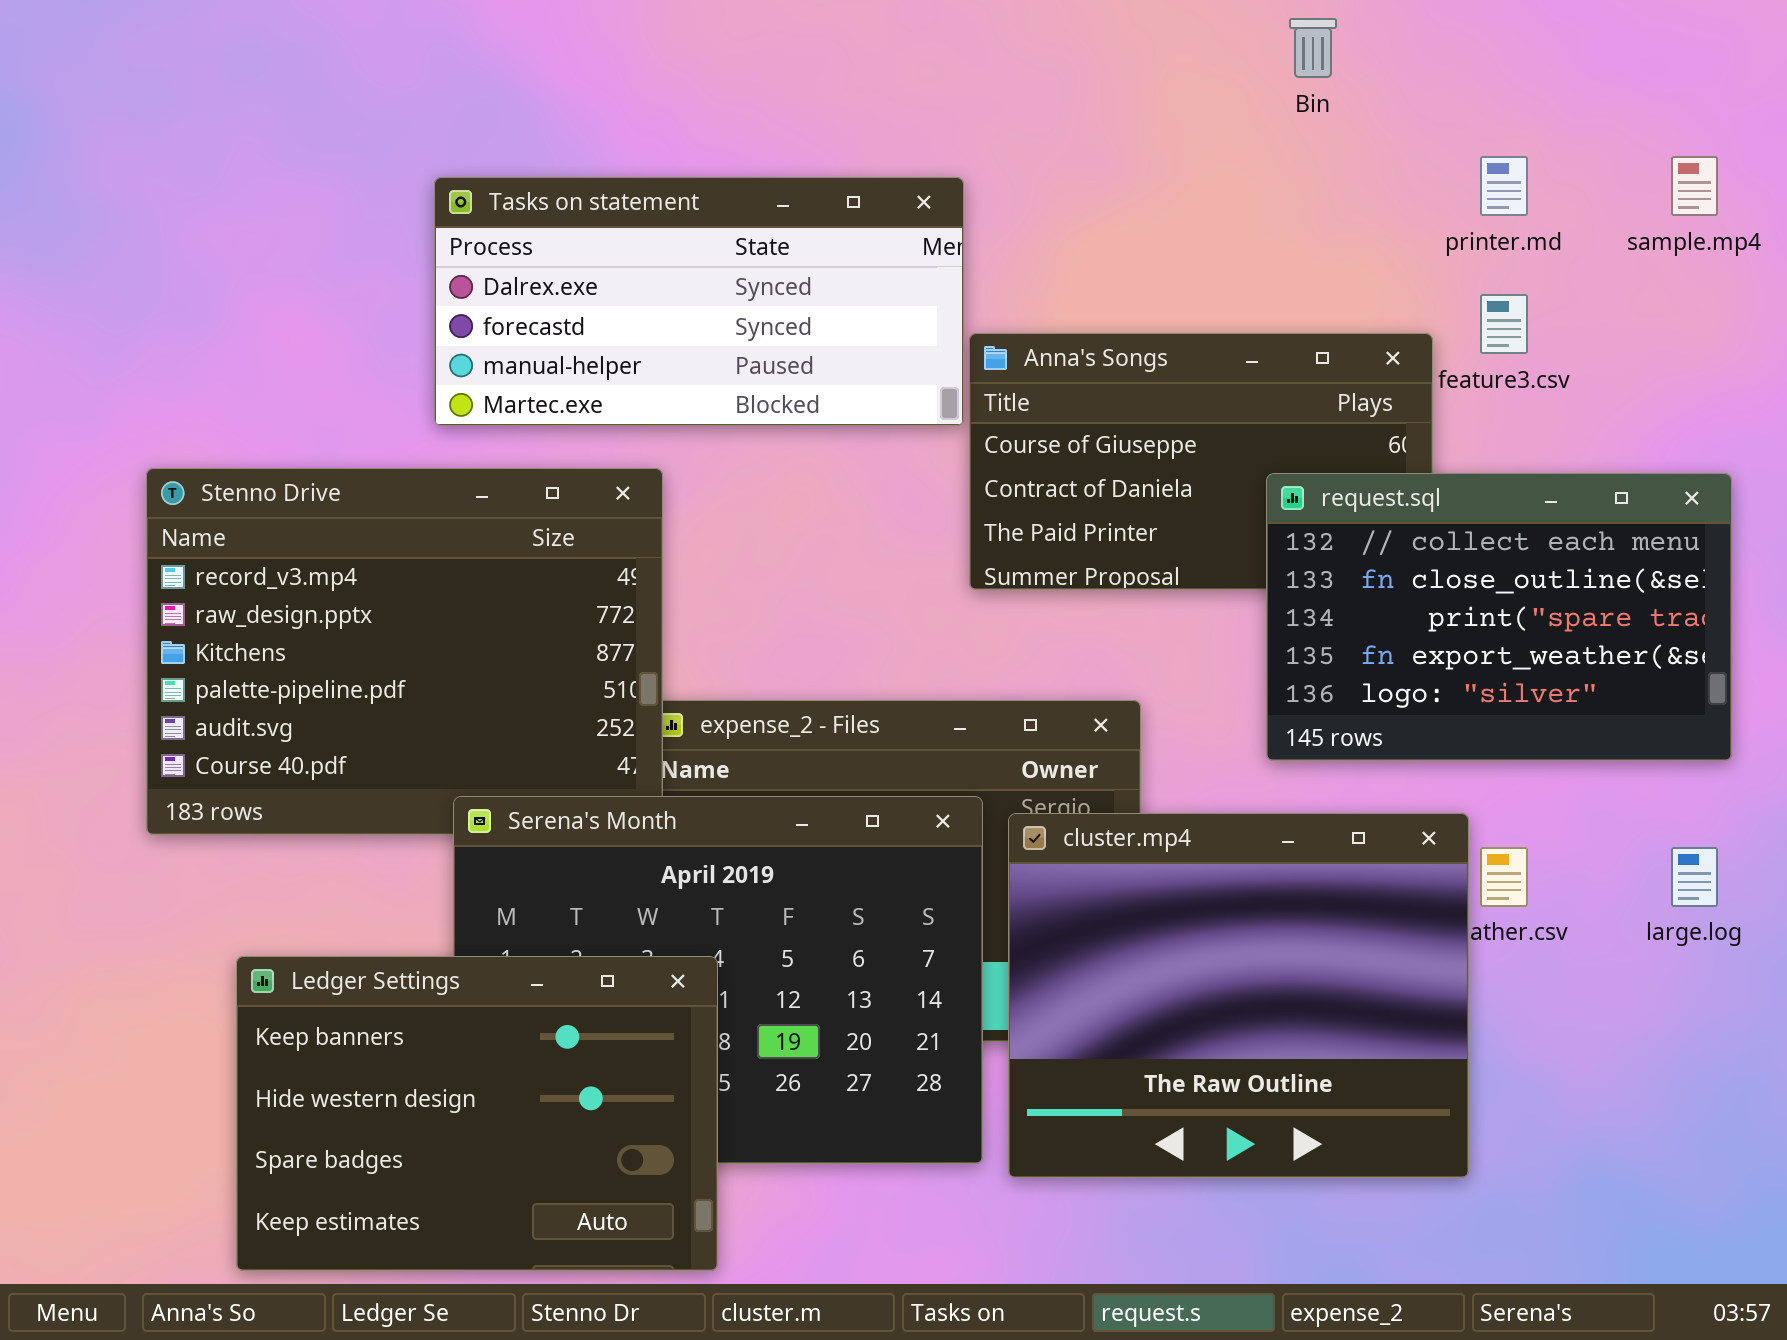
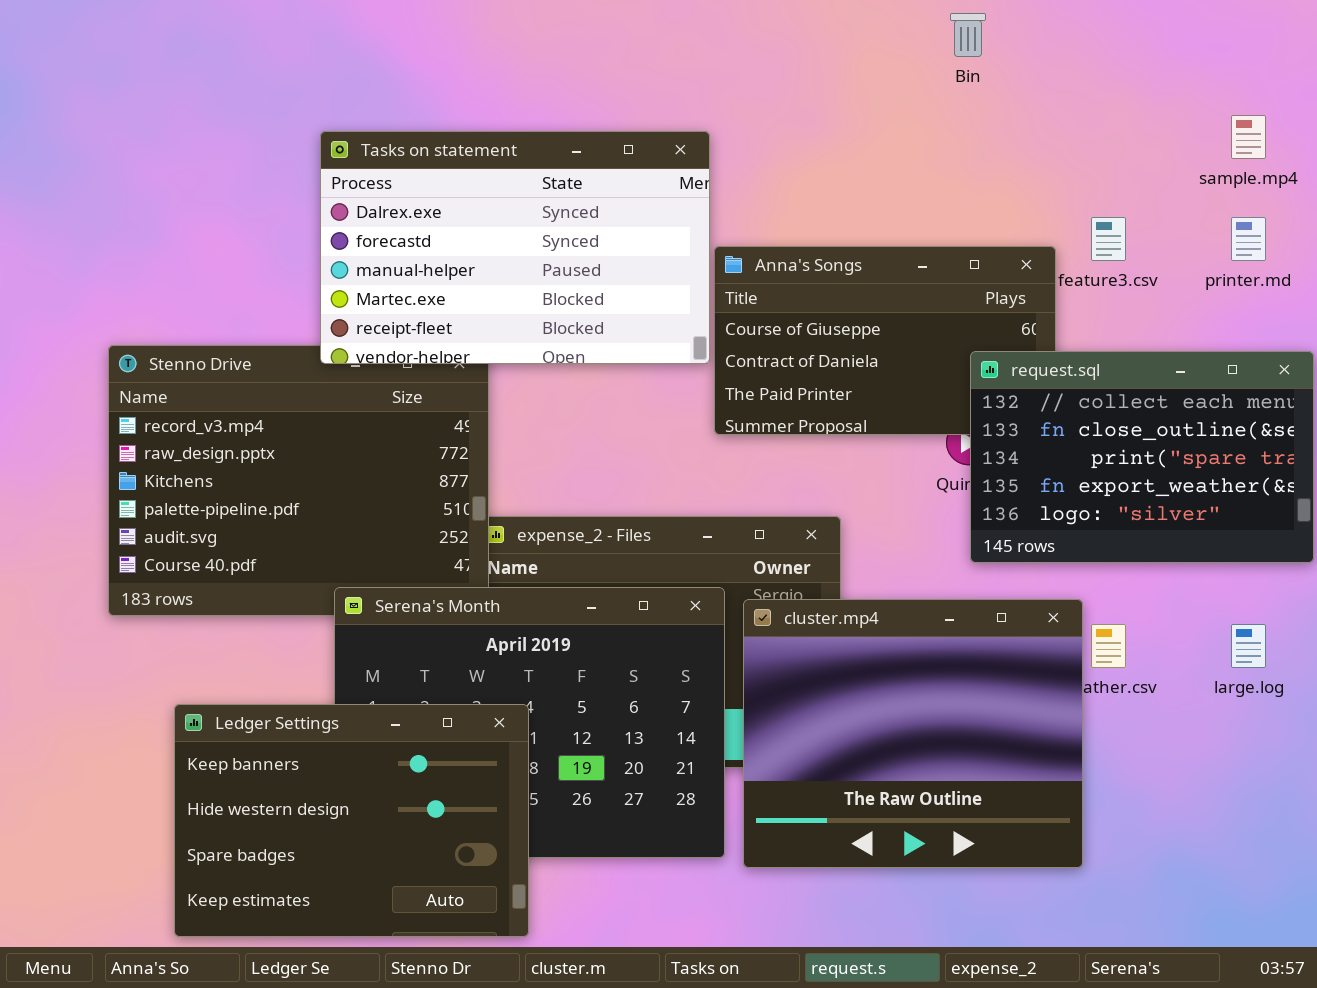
printer.md: [1480,156,1528,216] -> [1231,217,1266,261], moved
Tasks on statement: [434,177,964,426] -> [320,131,710,364], resized
request.sql: [1266,473,1732,761] -> [970,351,1314,563], moved

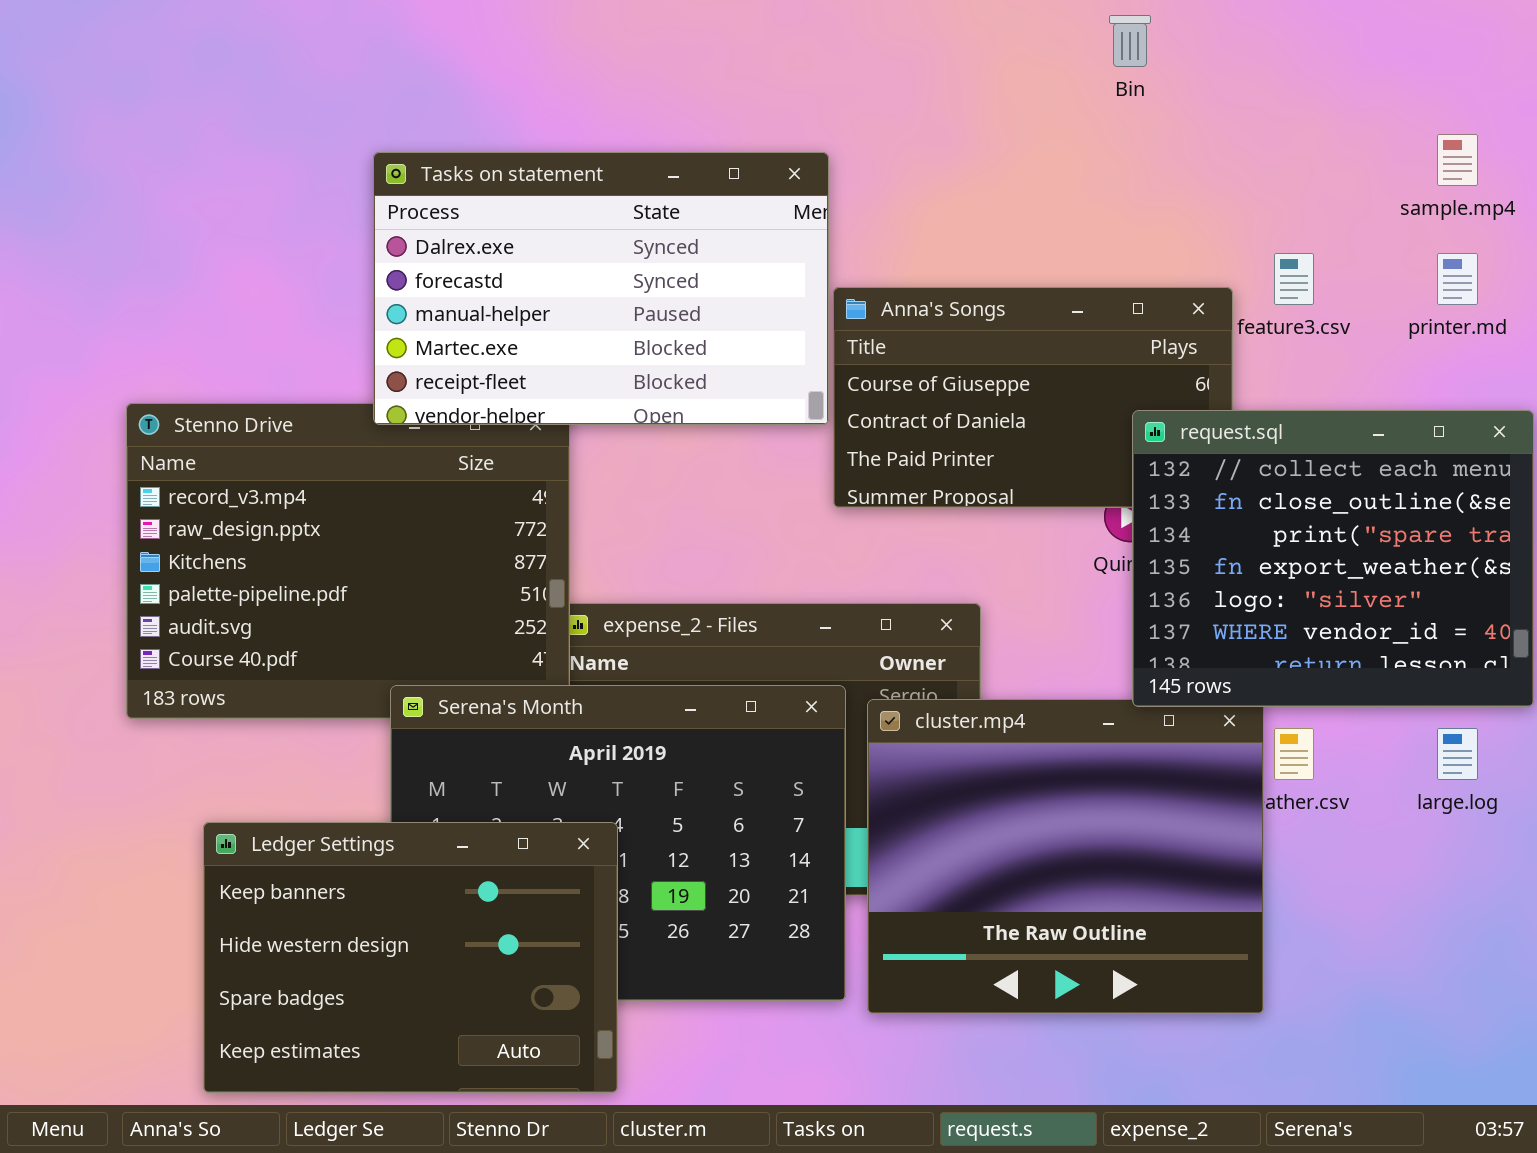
request.sql: [970,351,1314,563] -> [1132,410,1534,707], resized

